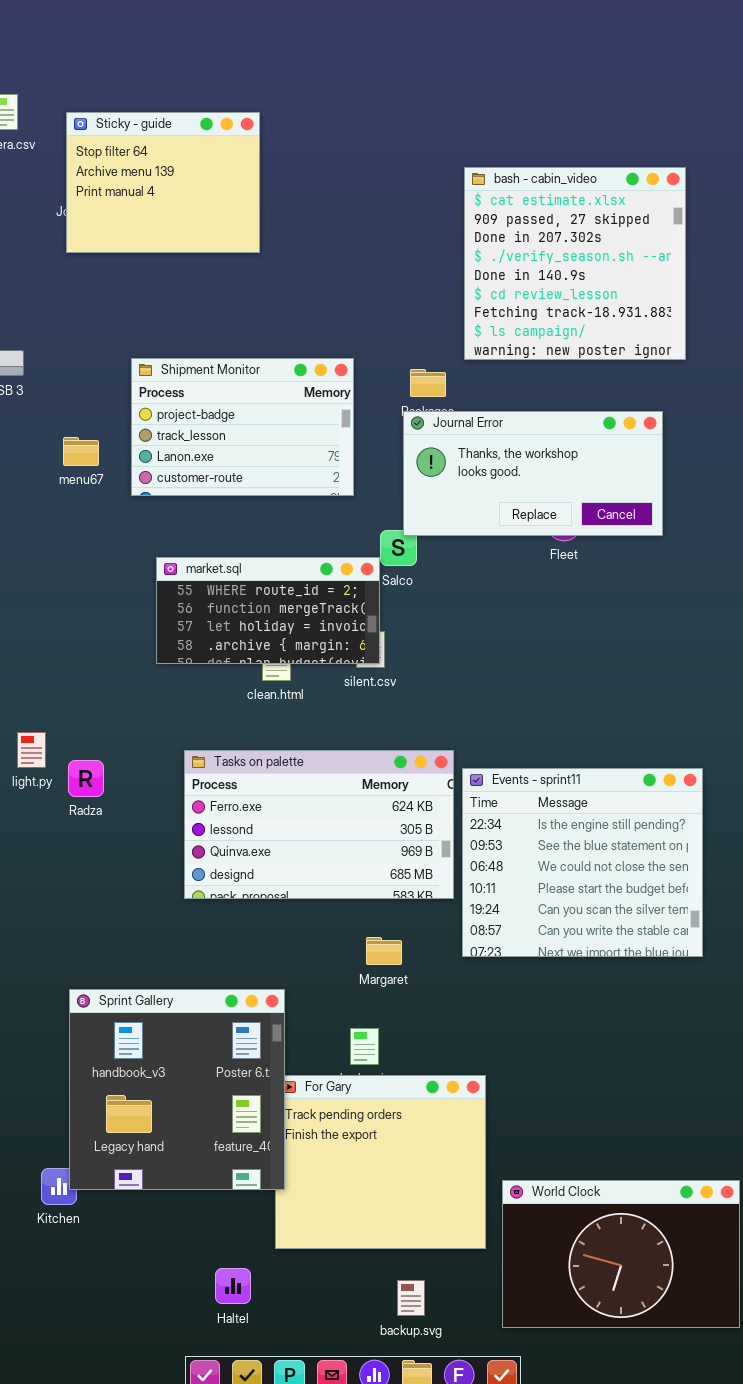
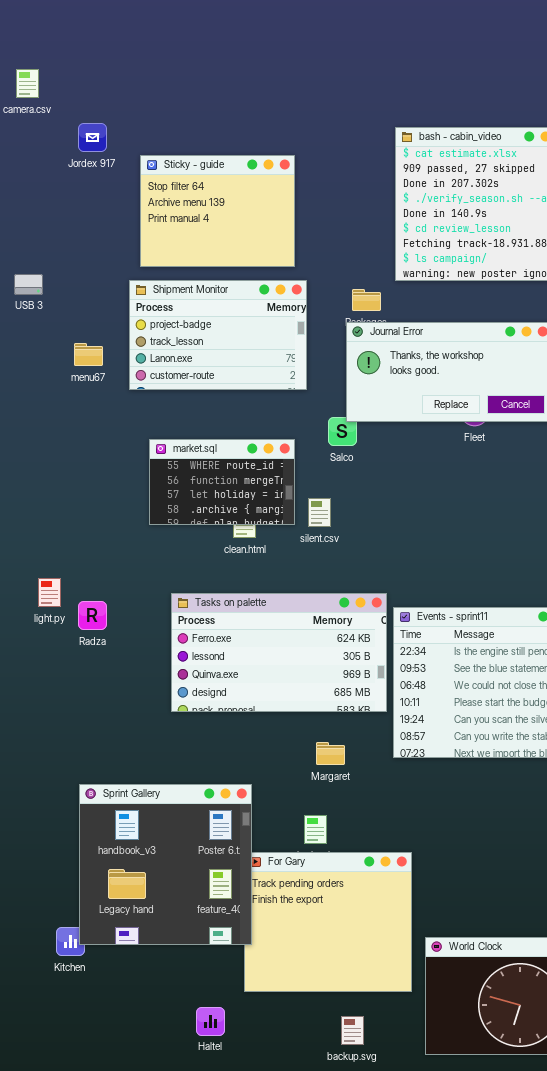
Sticky - guide: [66,112,260,253] -> [140,155,295,267], moved
market.sql: [156,557,380,664] -> [149,439,295,525], resized

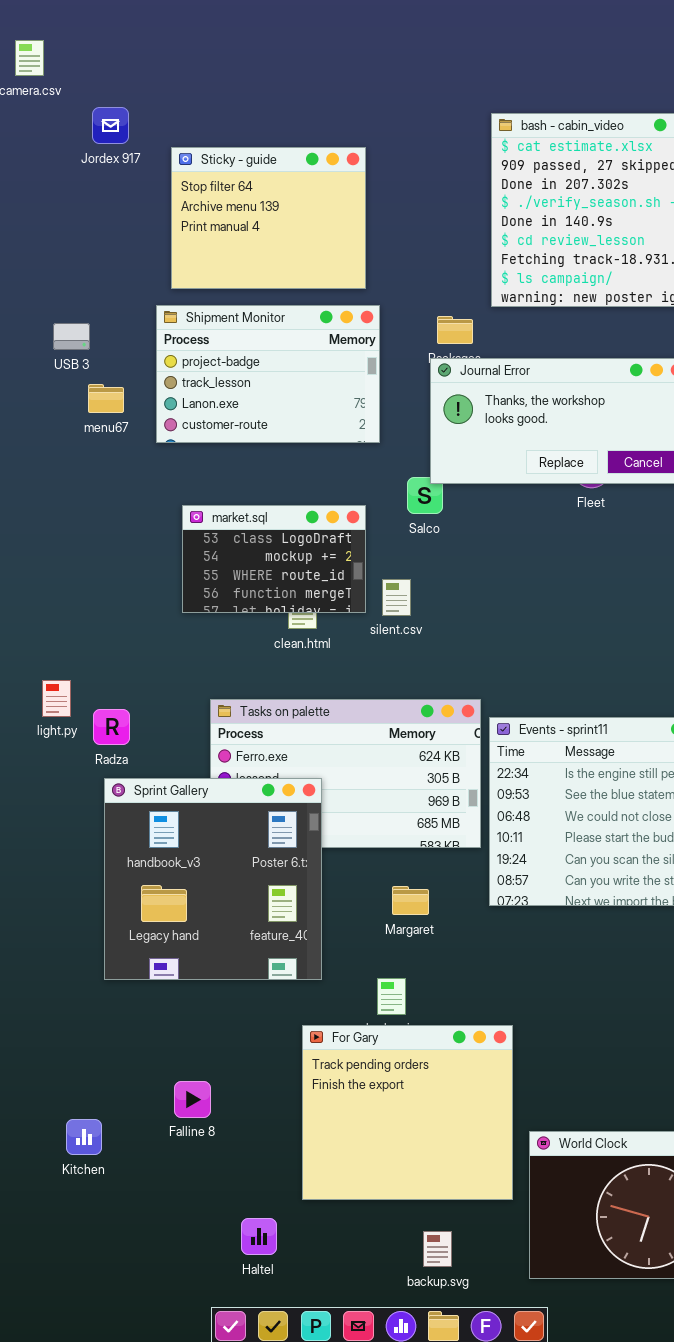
USB 3: [14,274,43,295] -> [53,323,90,350], moved
market.sql: [149,439,295,525] -> [182,505,366,613], scrolled up 2 rows
Sprint Gallery: [79,784,252,945] -> [104,778,322,980], moved

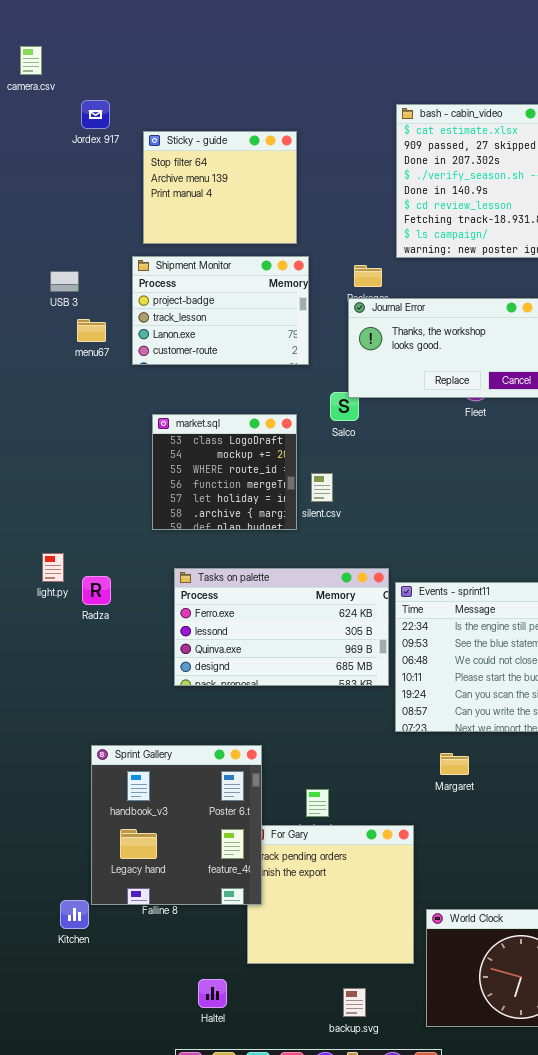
market.sql: [182,505,366,613] -> [152,414,297,530], resized
Sprint Gallery: [104,778,322,980] -> [91,745,262,905], moved
Margaret: [392,886,429,915] -> [440,753,469,775], moved

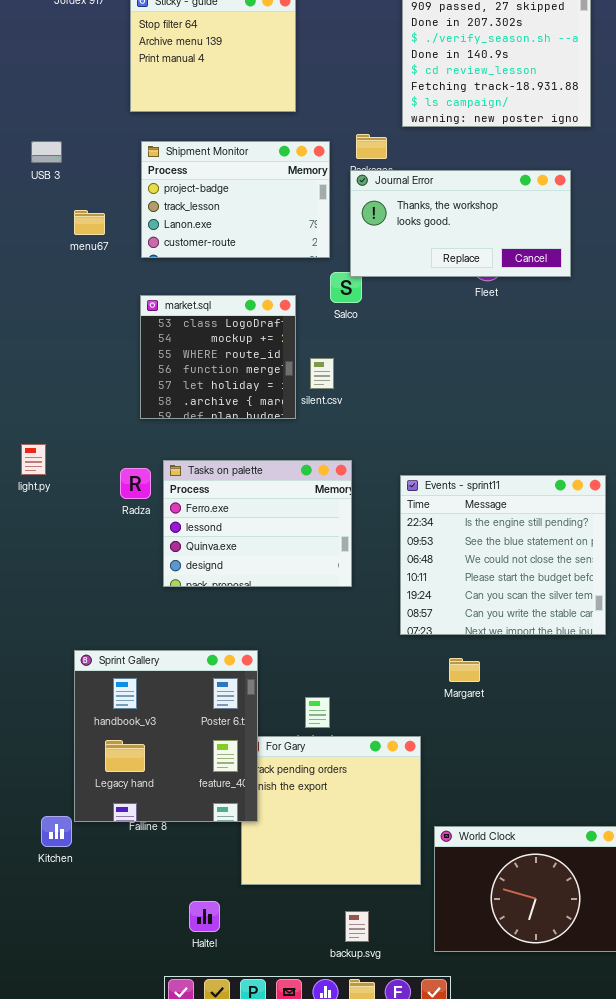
Shipment Monitor: [132,256,309,365] -> [141,141,330,258], moved
menu67: [77,319,106,342] -> [74,210,105,235], moved
Tasks on palette: [174,568,389,686] -> [163,460,352,587], resized
Radza: [82,576,111,605] -> [120,468,151,499], moved

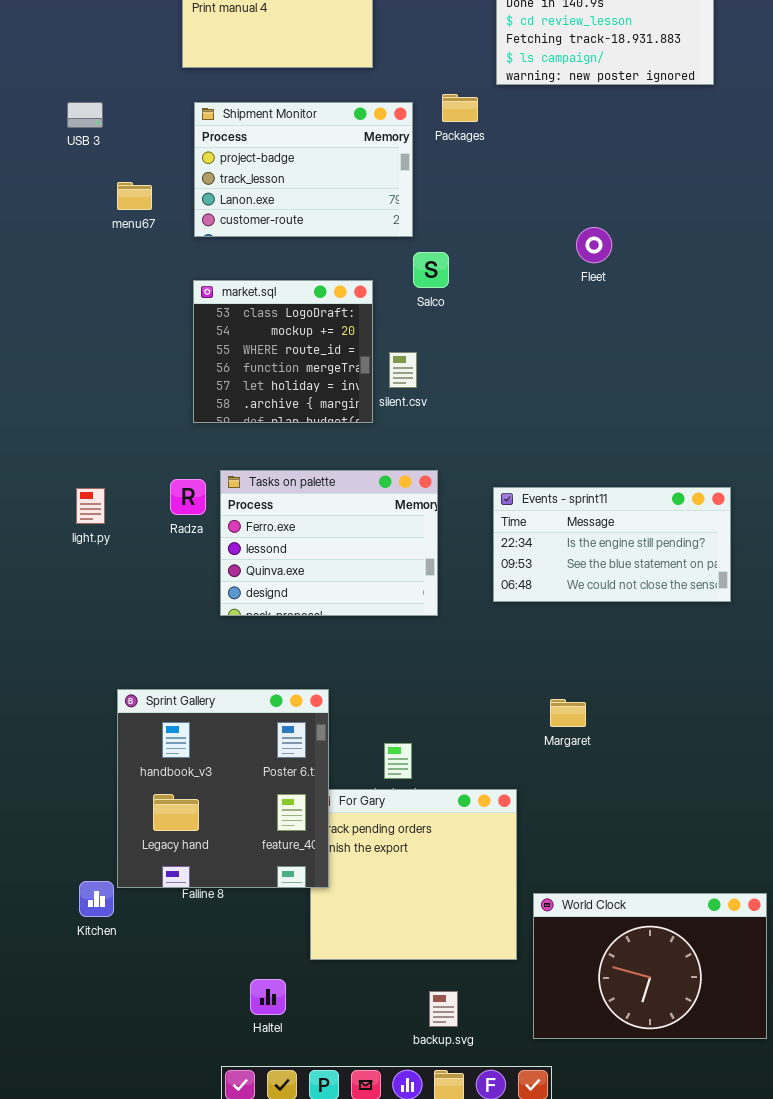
Journal Error: [350,170,571,277] -> none, closed
light.py: [21,444,46,475] -> [76,488,105,524], moved
Events - sprint11: [400,475,606,635] -> [493,487,731,602], resized

